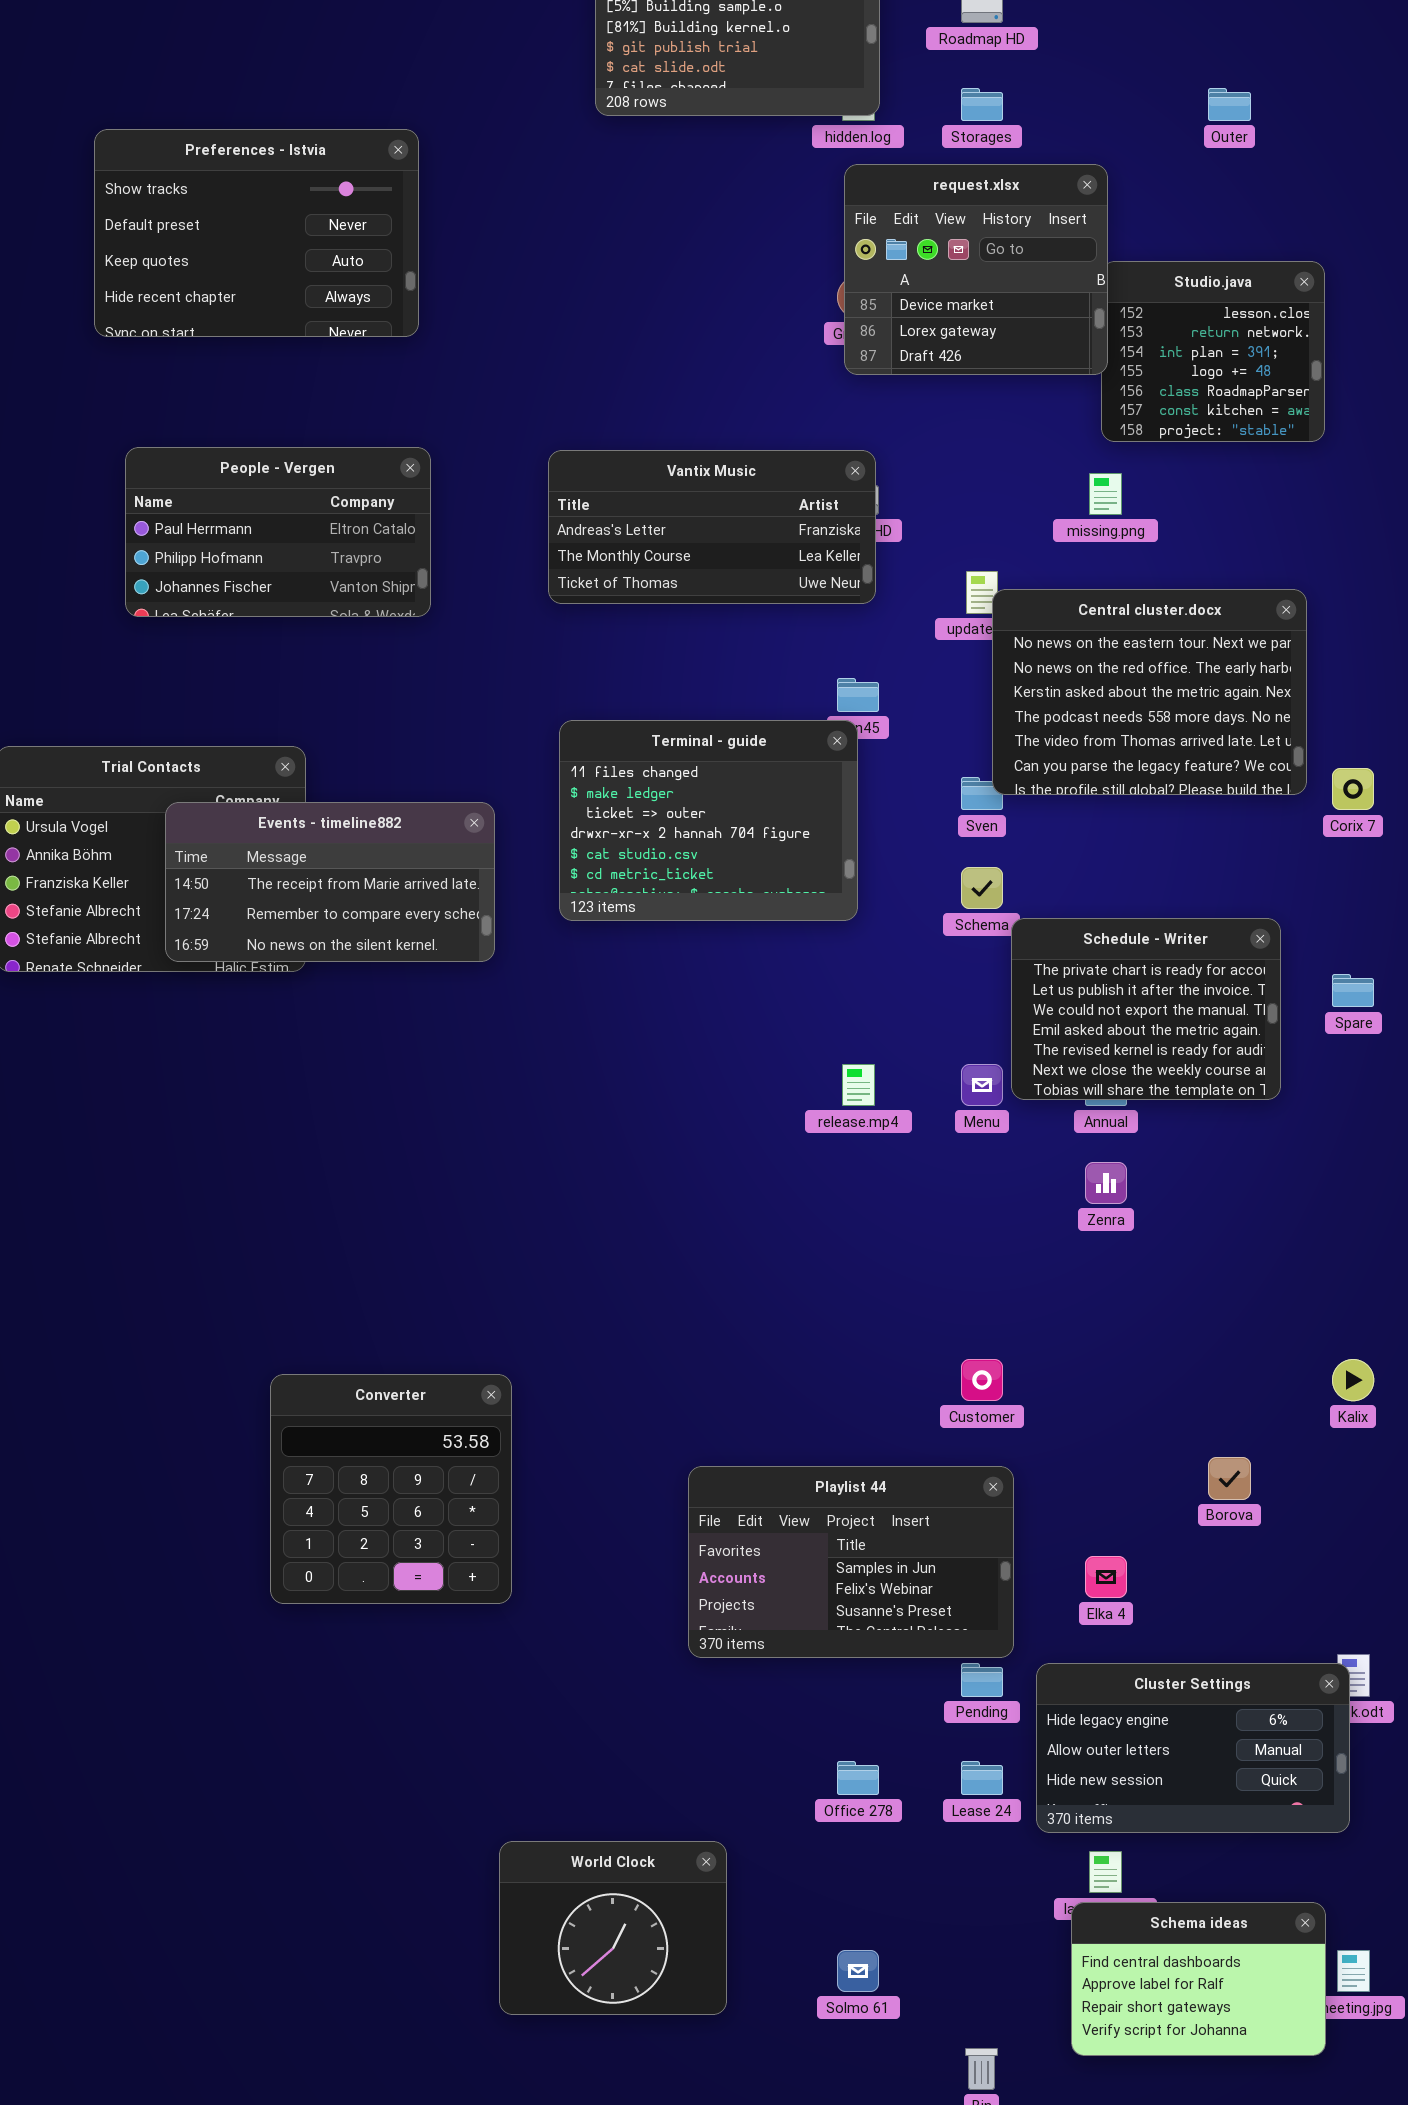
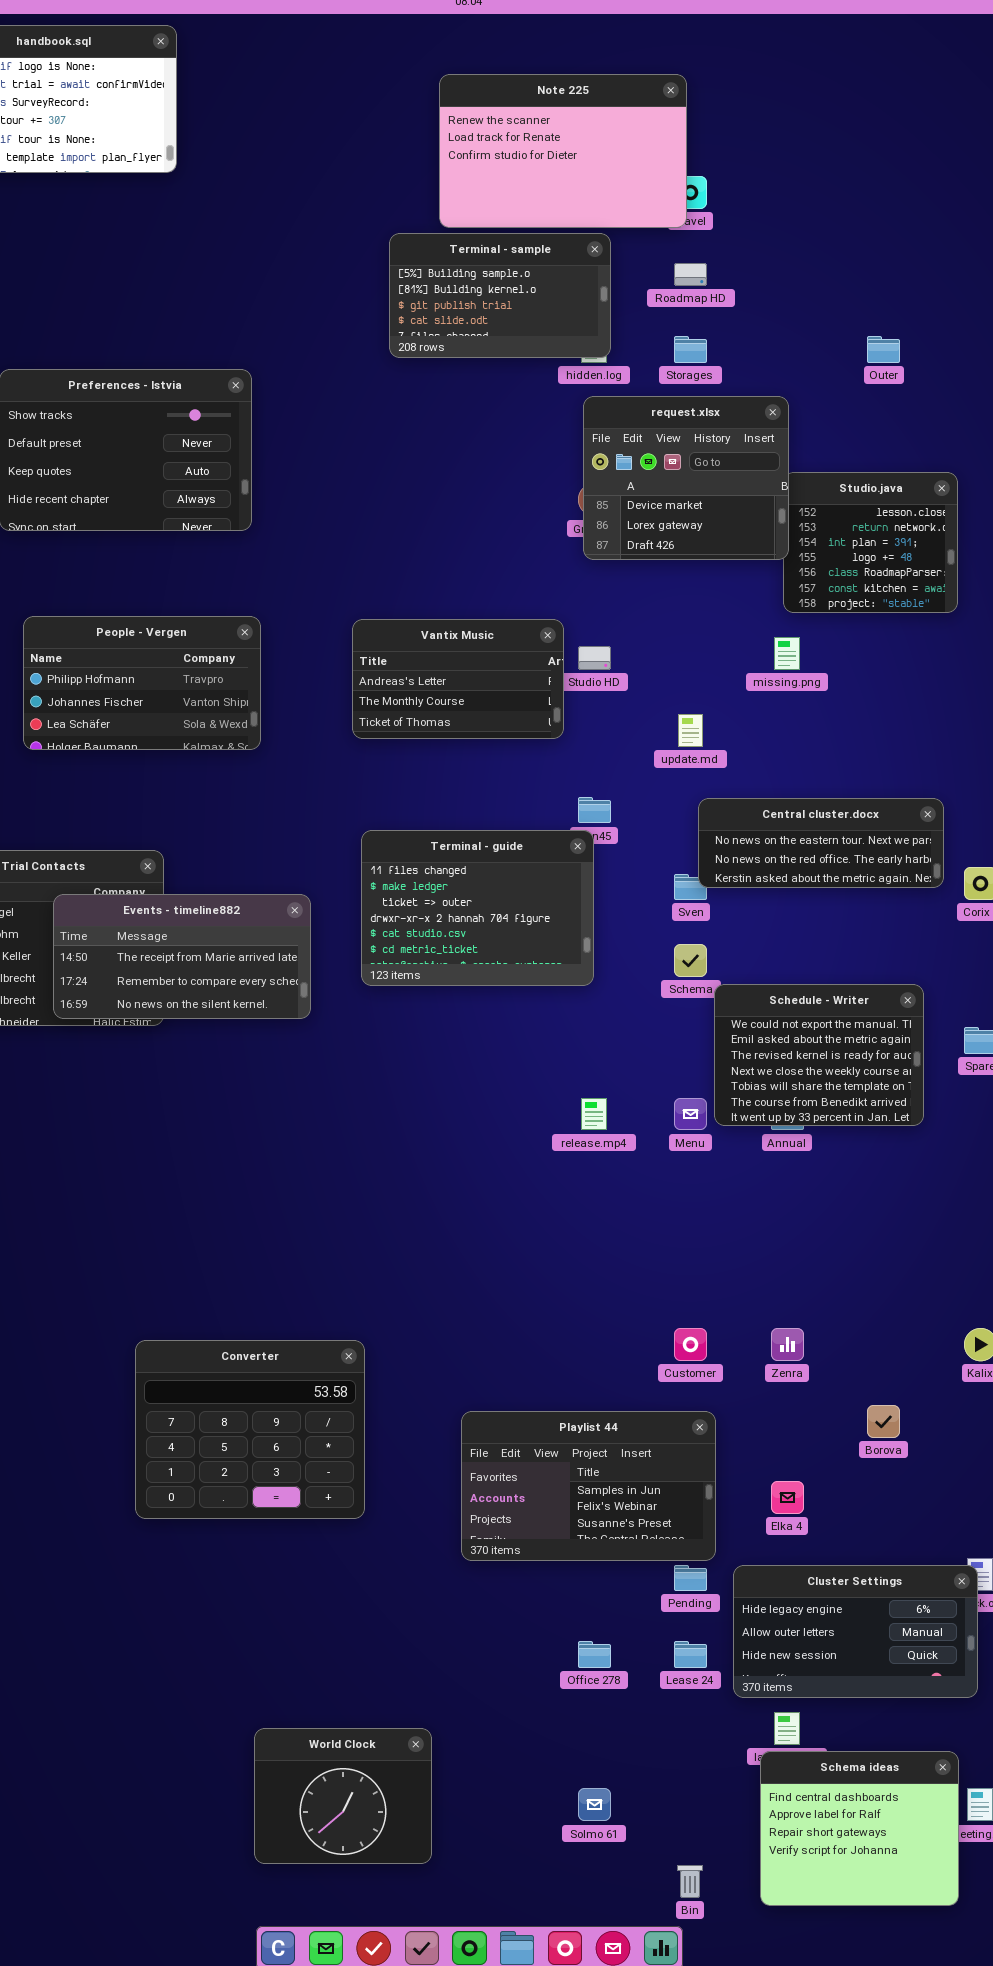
People - Vergen: [125,447,431,617] -> [23,616,261,750], scrolled down 1 row
Vantix Music: [548,450,876,604] -> [352,619,564,739], resized
Central cluster.docx: [992,589,1307,795] -> [698,798,944,888], resized
Schedule - Writer: [1011,918,1281,1100] -> [714,984,924,1126], scrolled down 2 rows
Zenra: [1085,1162,1127,1204] -> [771,1328,804,1361], moved
Converter: [270,1374,512,1604] -> [135,1340,365,1519], resized
World Clock: [499,1841,727,2015] -> [254,1728,432,1864], moved
Schema ideas: [1071,1902,1326,2056] -> [760,1751,959,1906], resized

